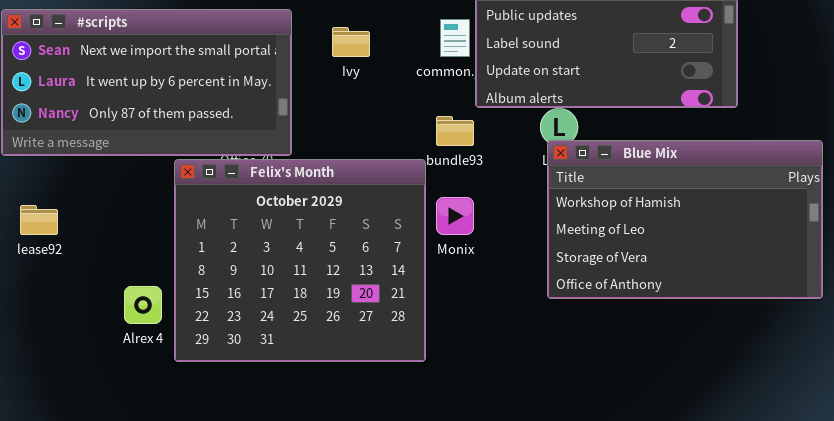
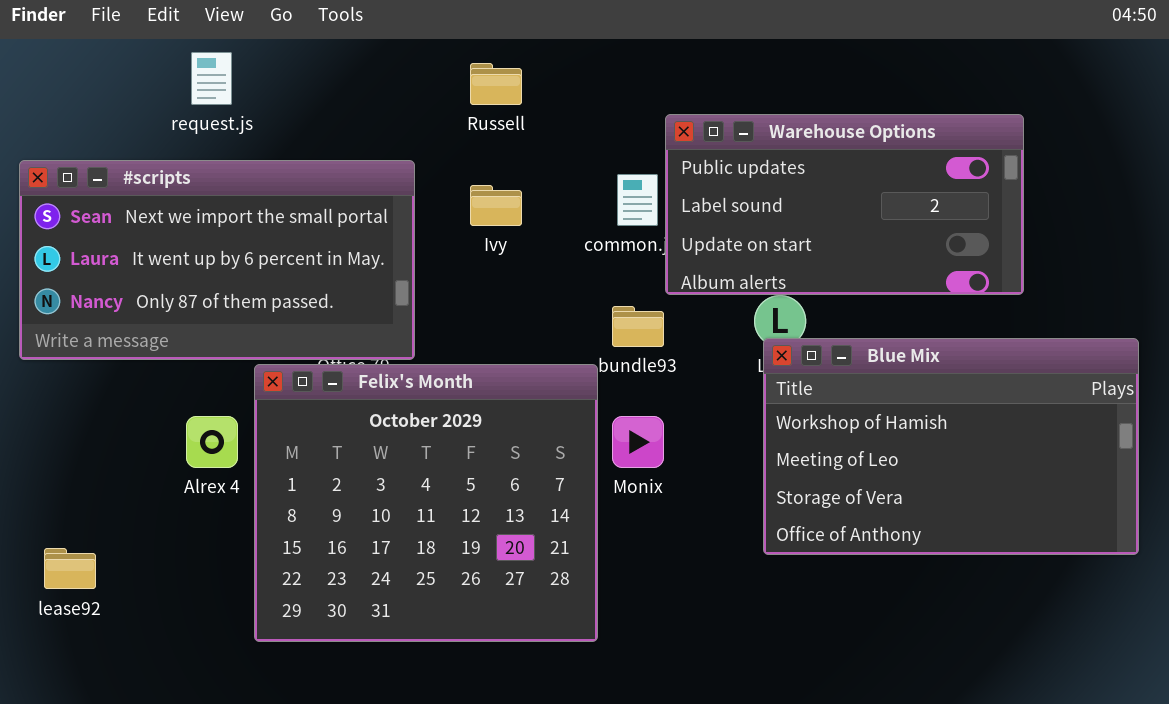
lease92: [20,205,58,235] -> [44,548,96,589], moved
Alrex 4: [124,286,162,324] -> [186,416,238,468], moved

